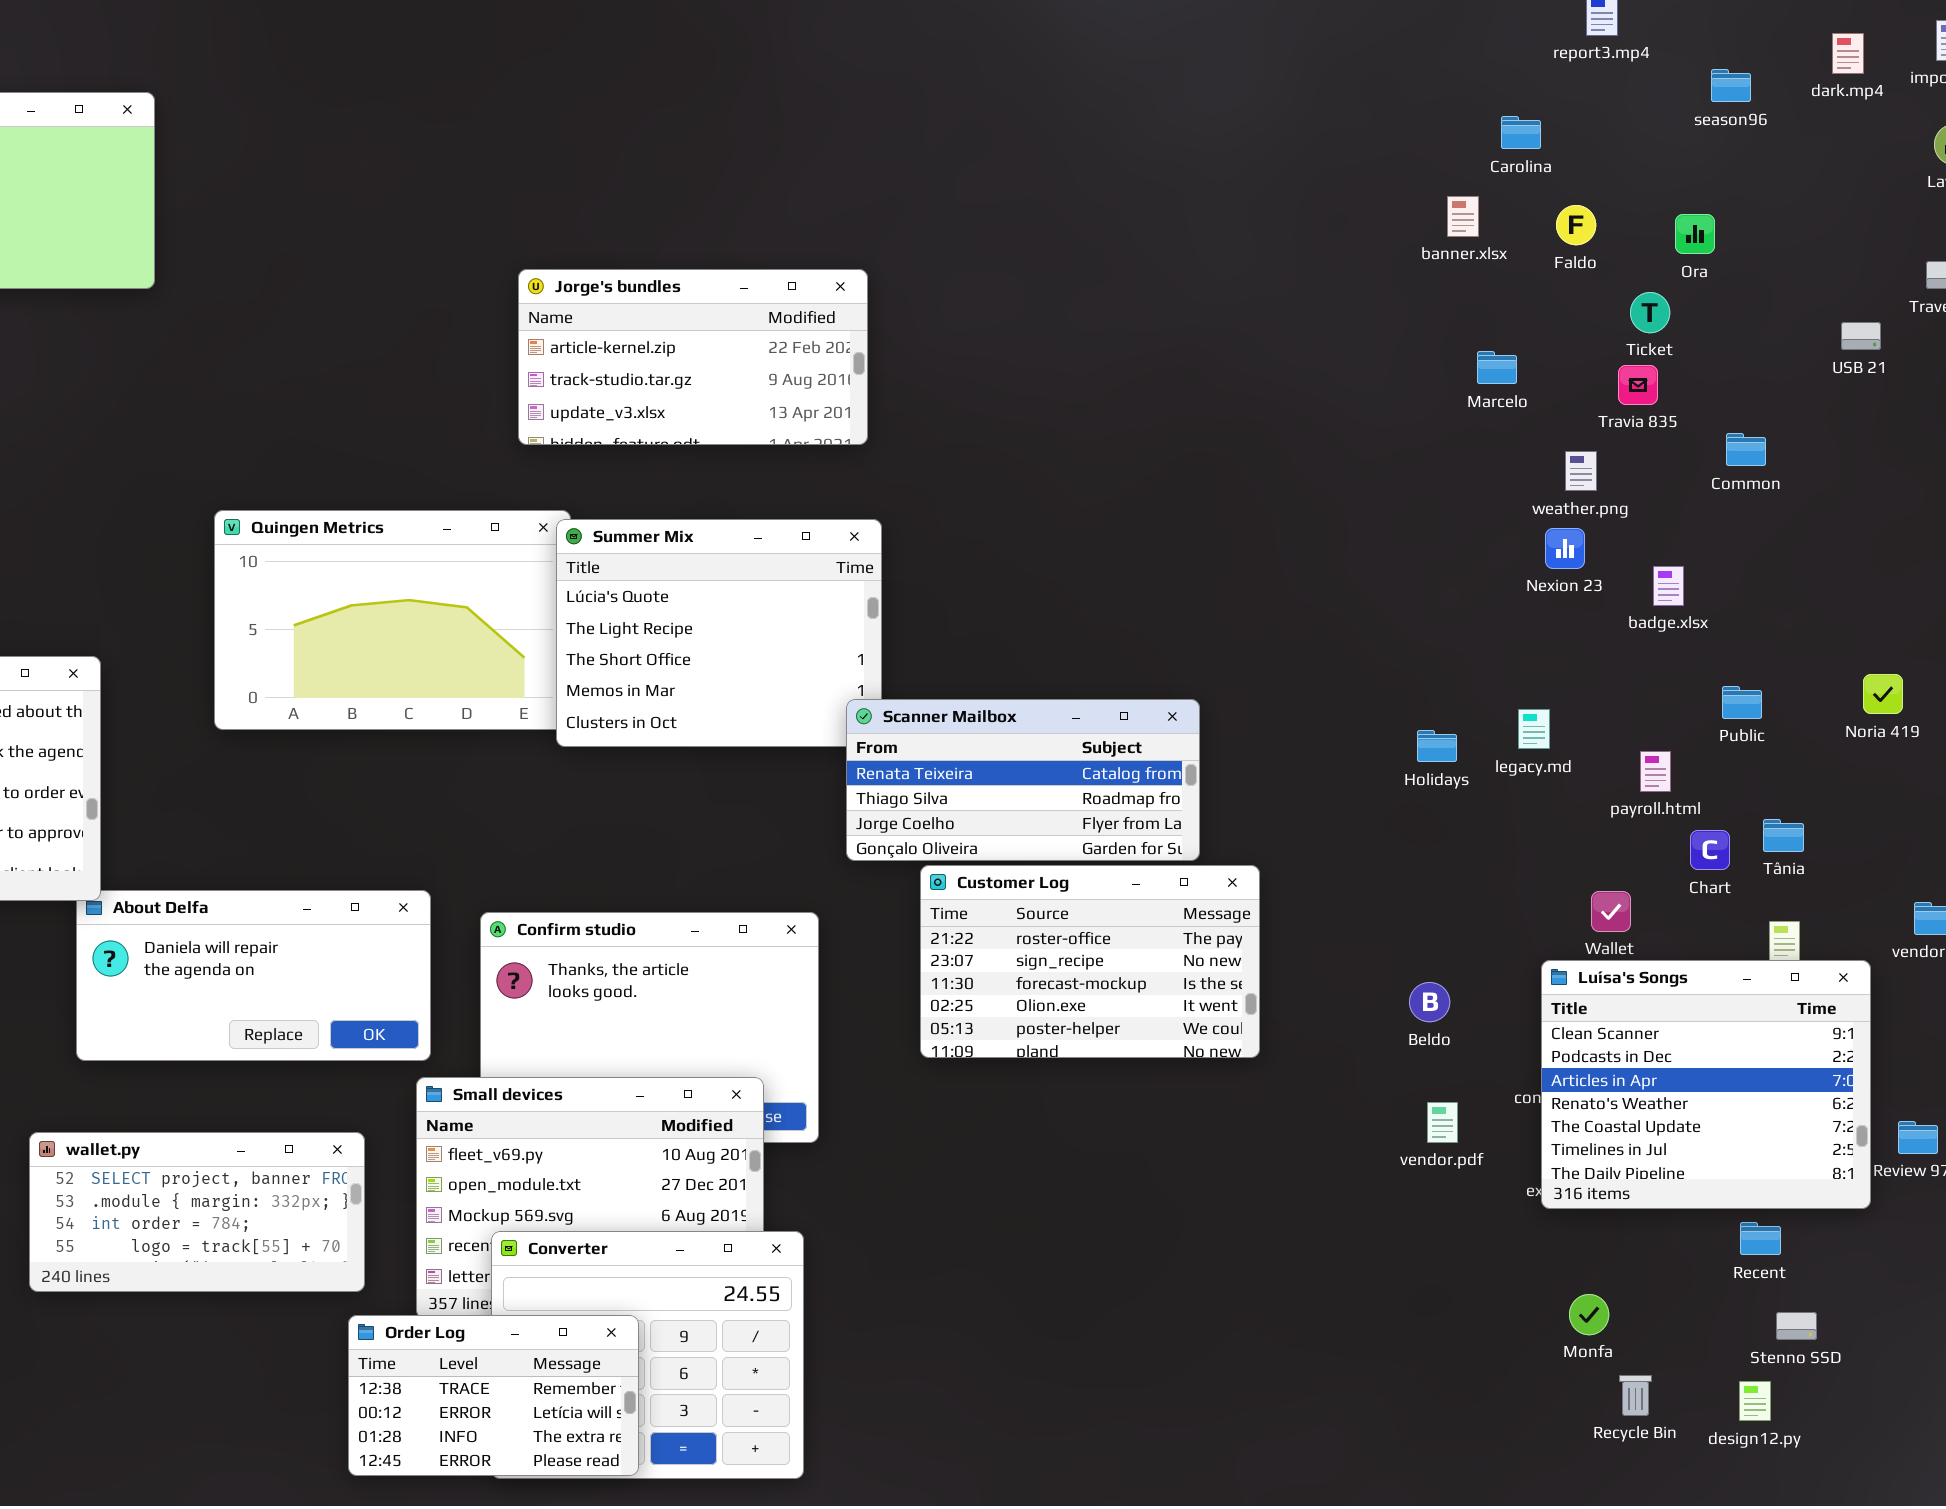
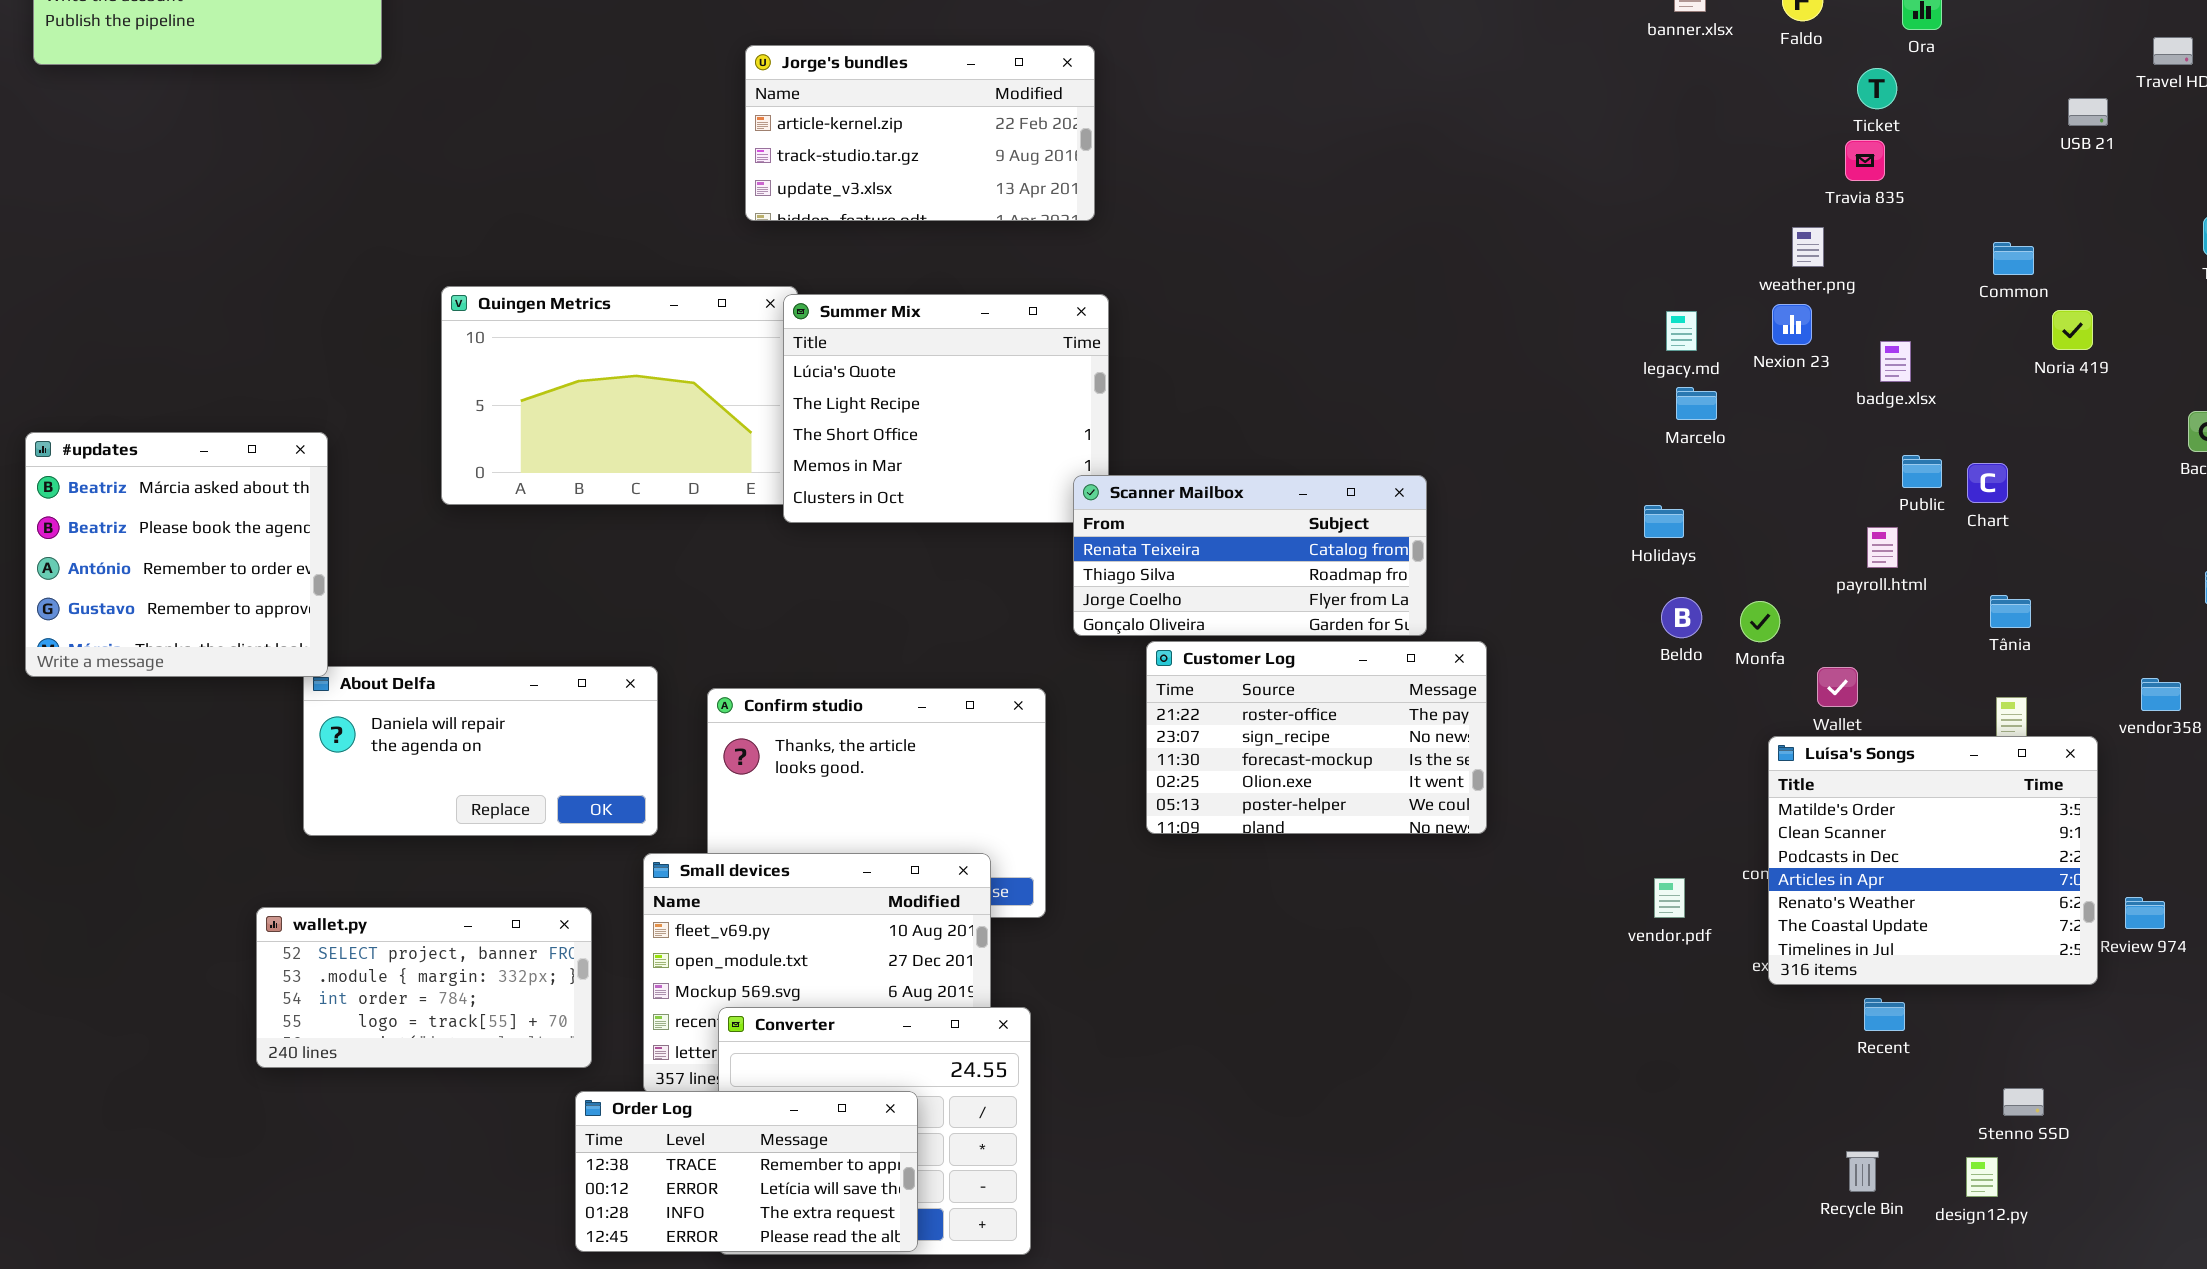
Marcelo: [1477,351,1517,384] -> [1676,387,1717,420], moved
Common: [1726,433,1766,466] -> [1993,242,2034,275], moved
Noria 419: [1863,674,1903,714] -> [2052,310,2093,350], moved
Public: [1722,686,1762,719] -> [1902,455,1942,488], moved
legacy.md: [1518,709,1550,749] -> [1666,311,1697,351], moved
Chart: [1690,830,1730,870] -> [1967,463,2008,503], moved
Luísa's Songs: [1541,960,1871,1209] -> [1768,736,2098,985], scrolled up 1 row
Beldo: [1409,982,1450,1022] -> [1661,597,1702,638], moved
Recent: [1740,1222,1781,1255] -> [1864,998,1905,1031], moved
Monfa: [1569,1294,1609,1335] -> [1740,601,1780,642], moved
Order Log: [348,1315,639,1476] -> [575,1091,918,1252], resized

